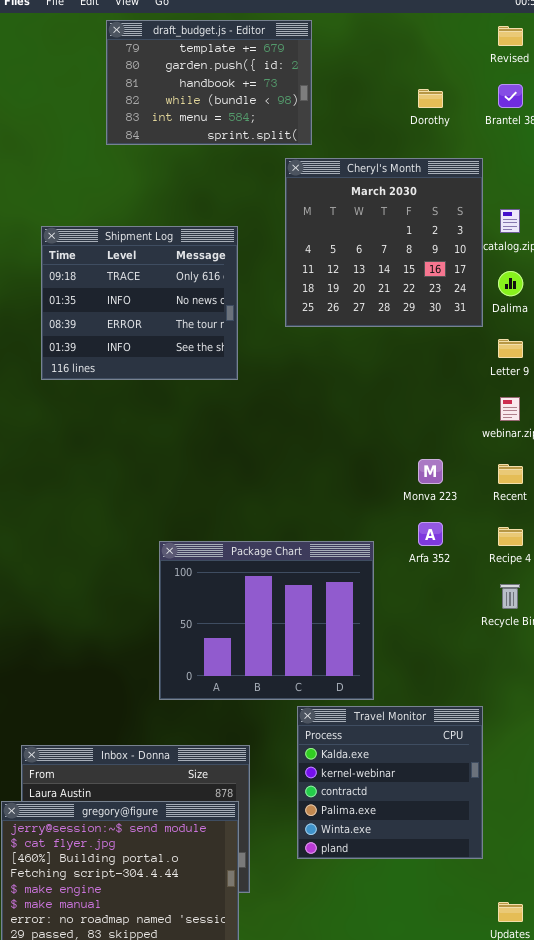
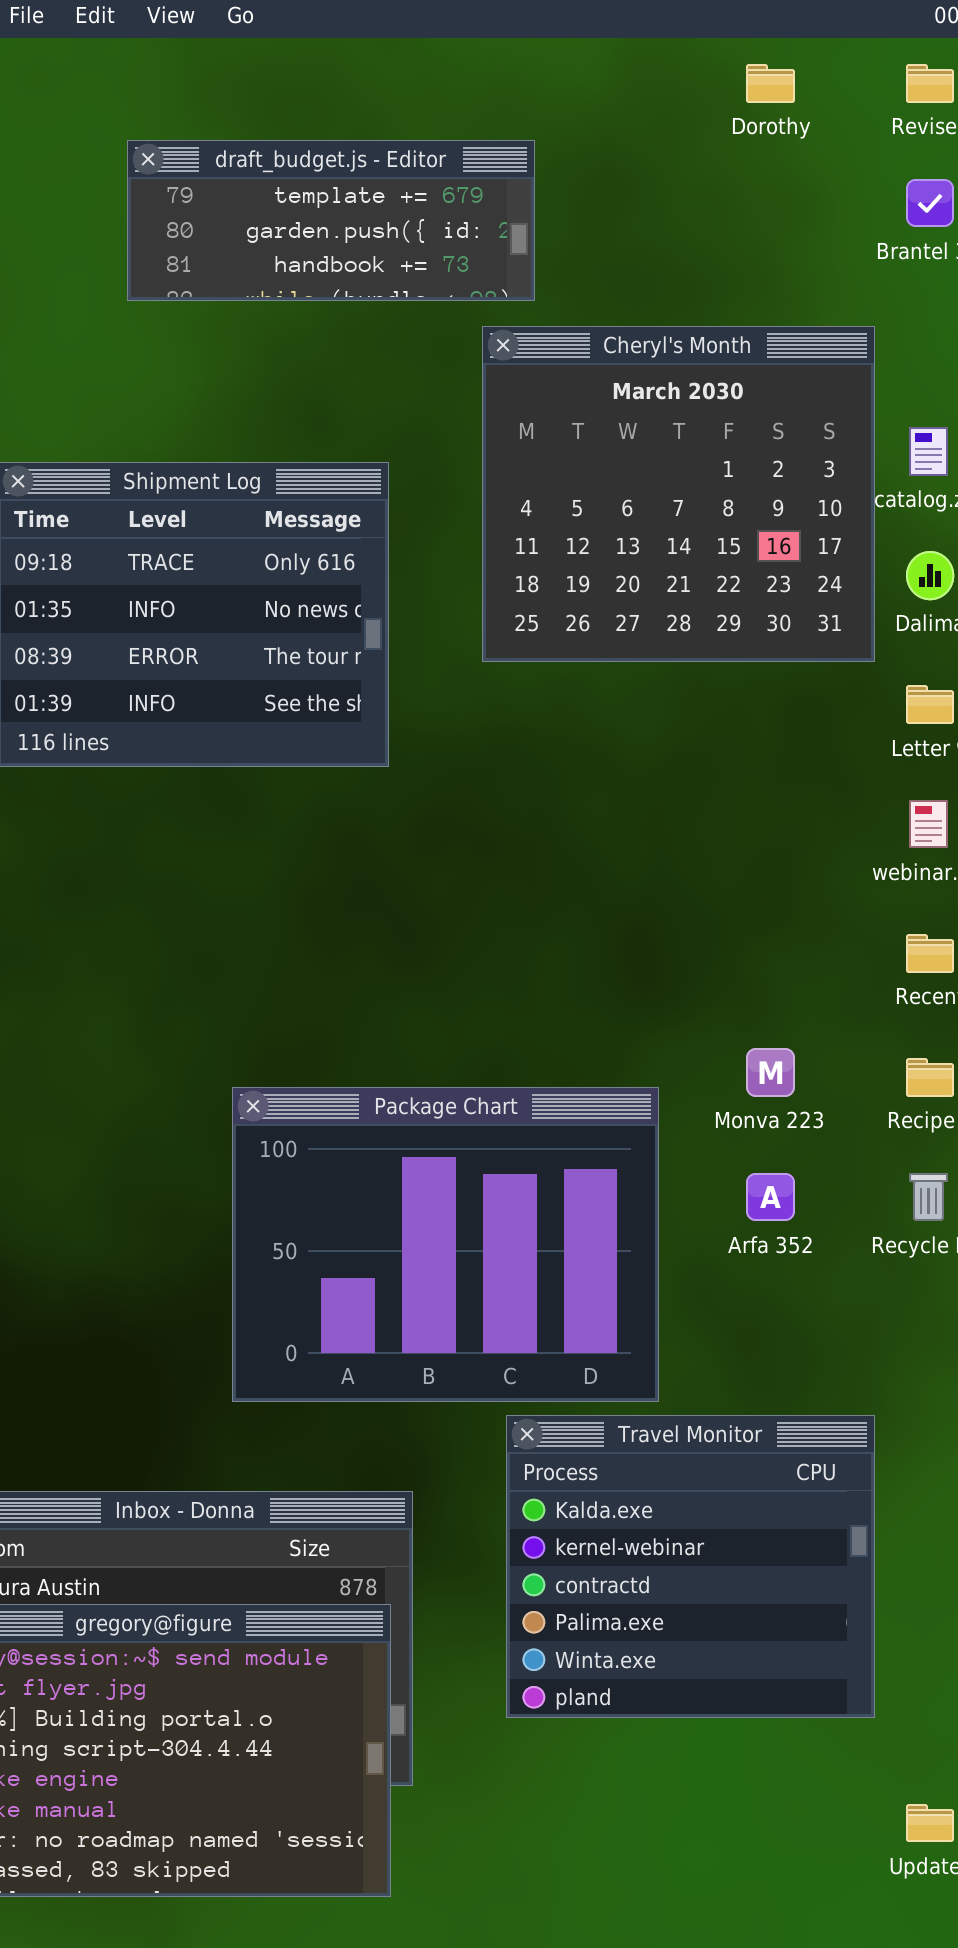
draft_budget.js - Editor: [106,20,312,145] -> [127,140,535,301], resized
Dorothy: [418,89,443,108] -> [746,64,795,103], moved
Monva 223: [418,459,443,484] -> [746,1048,795,1097], moved
Arfa 352: [418,522,443,546] -> [746,1173,795,1221], moved

